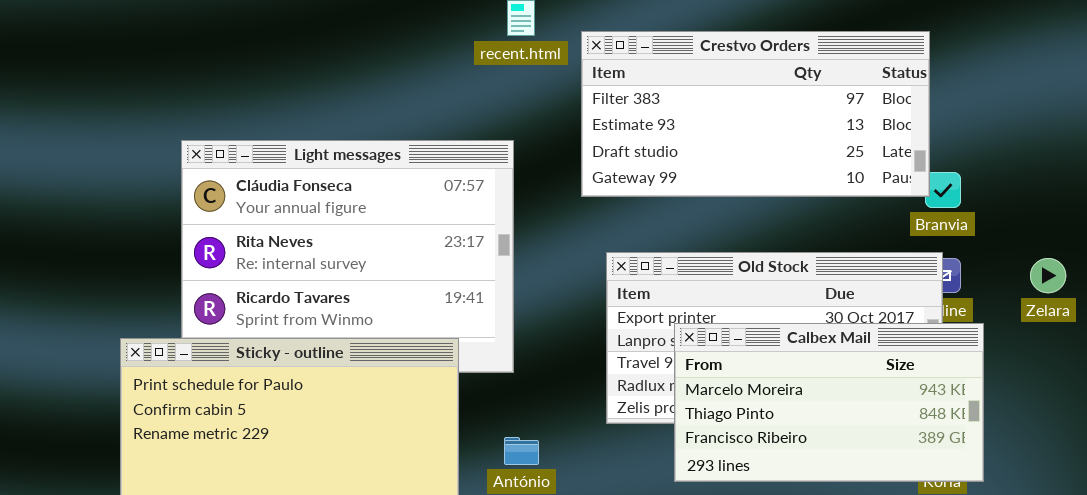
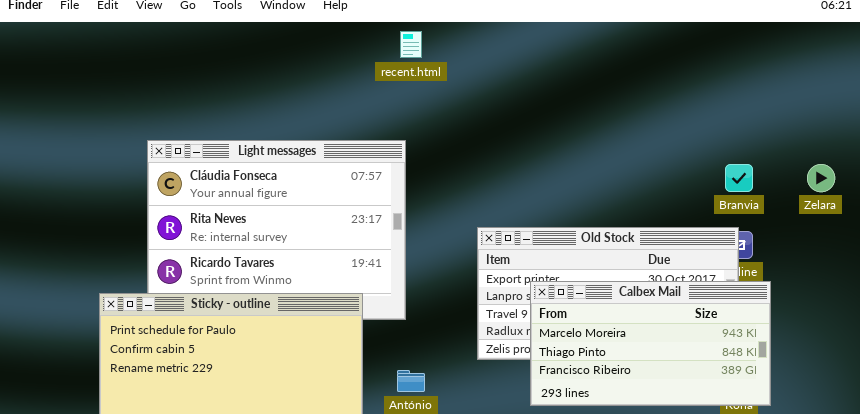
Crestvo Orders: [581,31,930,197] -> none, closed
Zelara: [1030,258,1066,293] -> [807,164,835,192], moved

